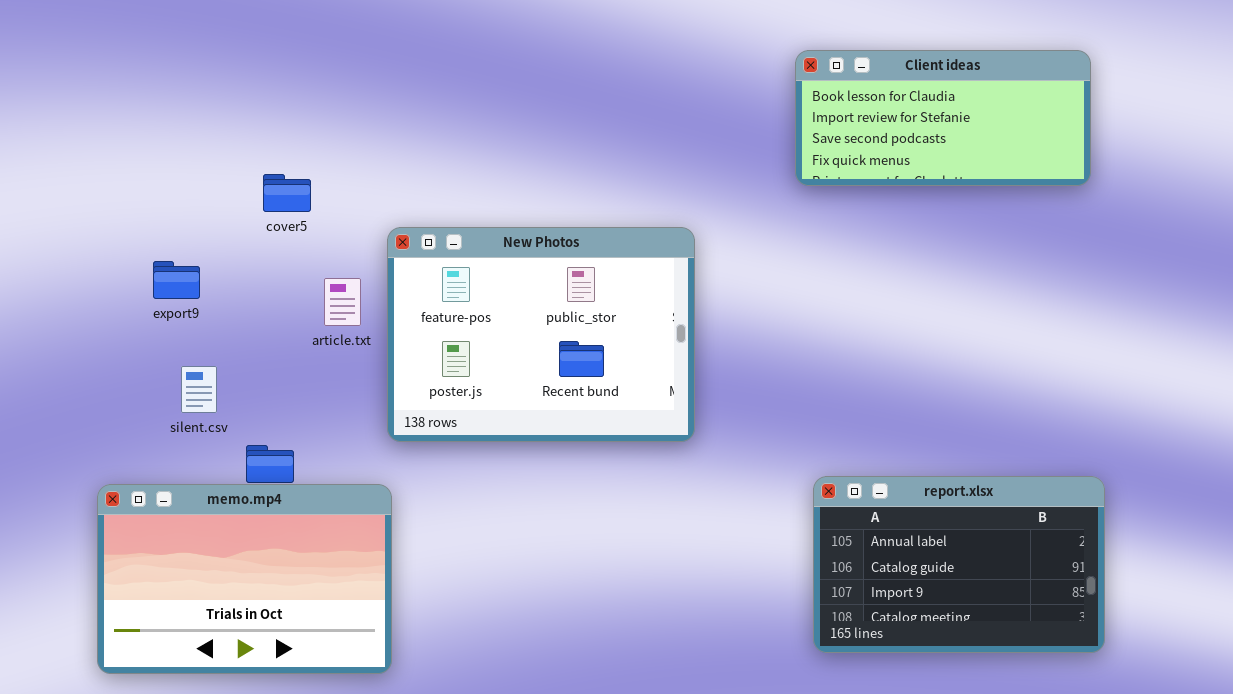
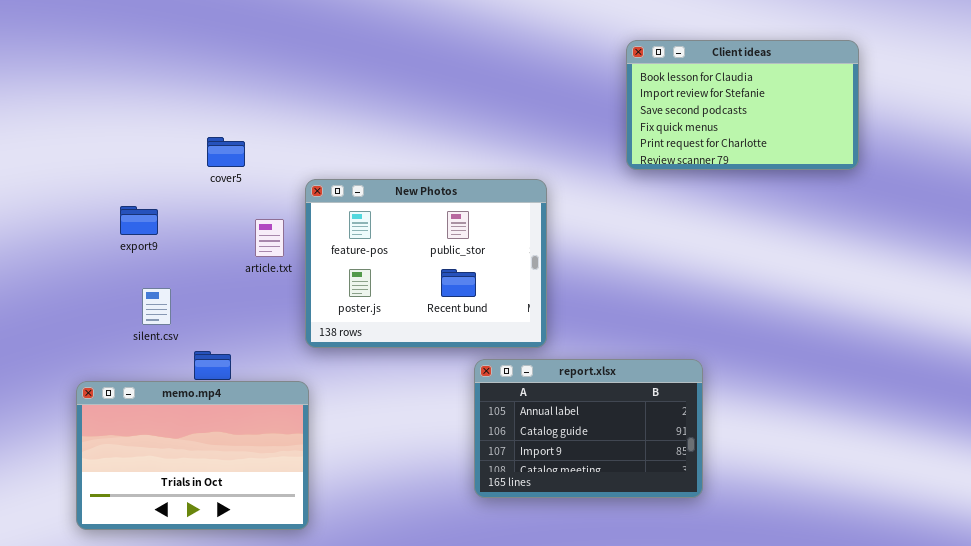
Client ideas: [795,50,1091,186] -> [626,40,859,170], resized
report.xlsx: [813,476,1105,653] -> [474,359,703,498], moved

